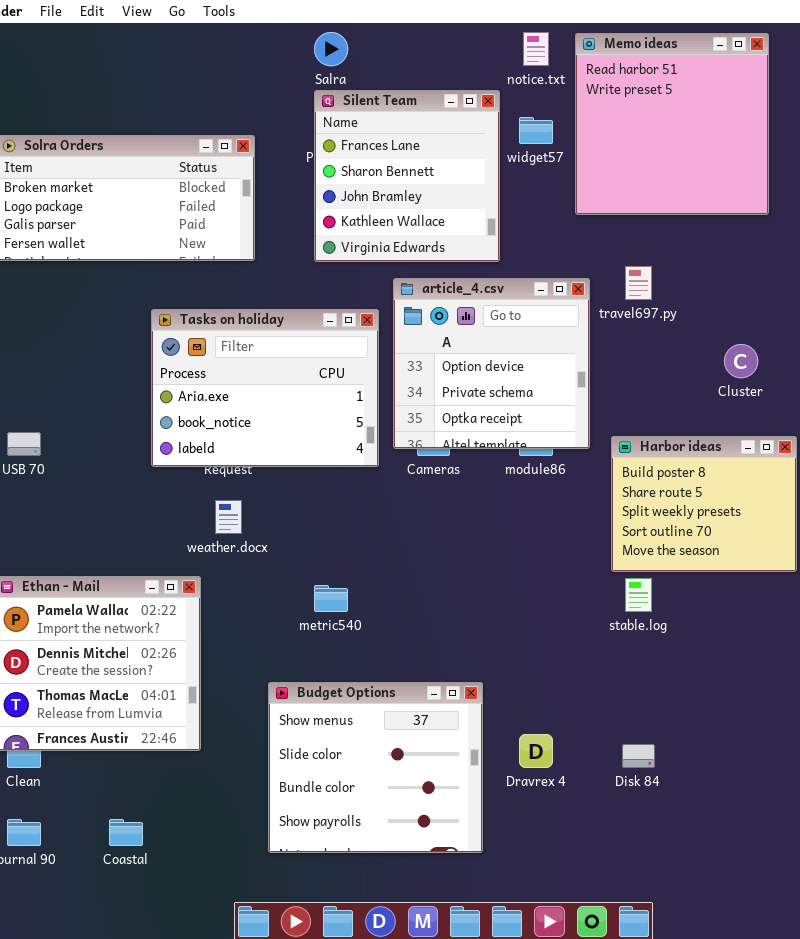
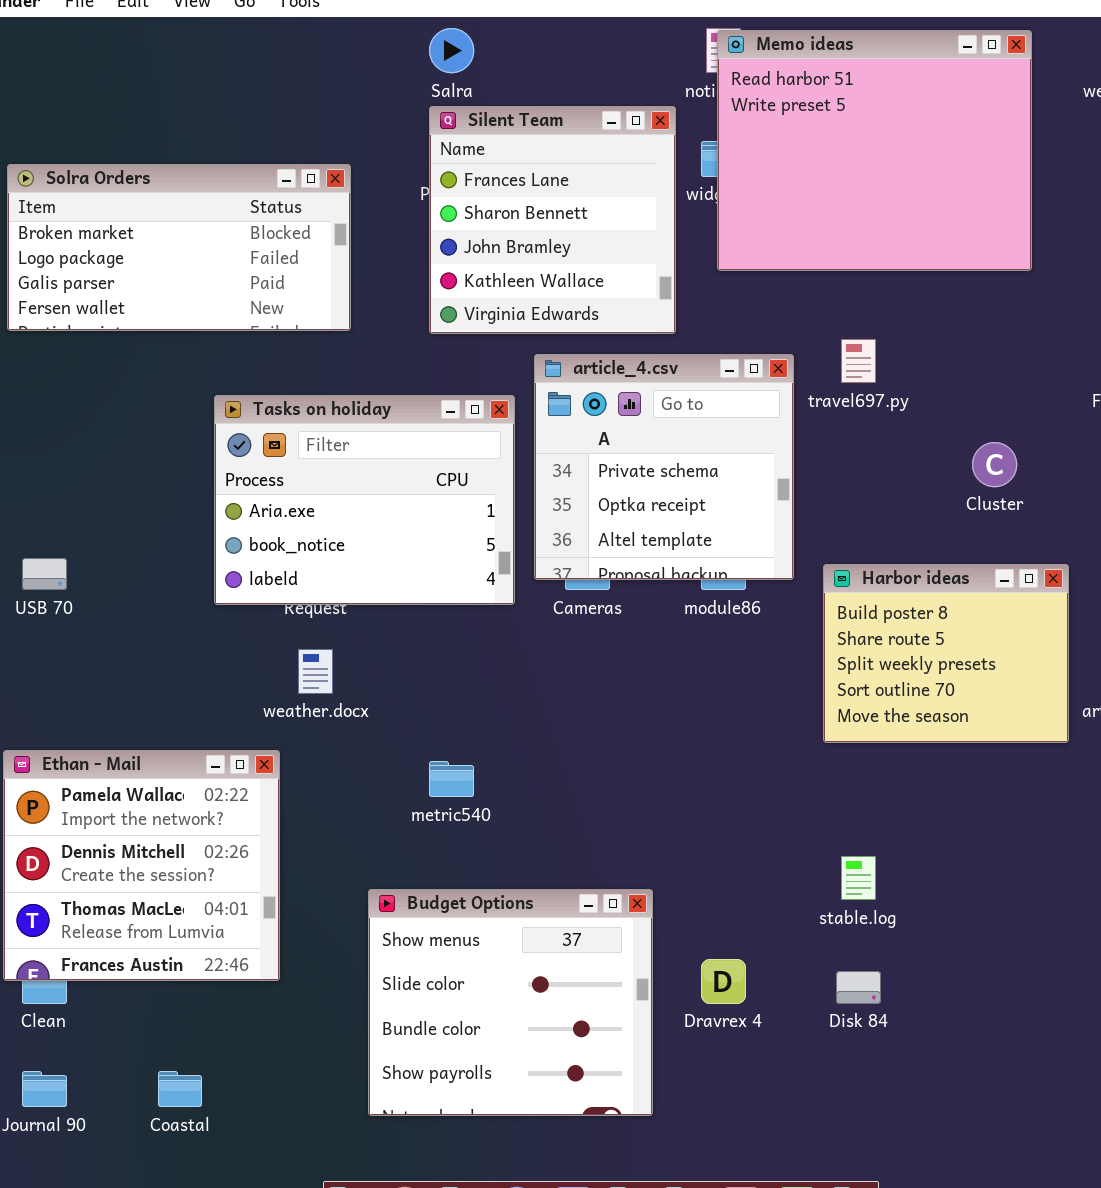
Memo ideas: [575,33,769,215] -> [717,30,1032,271], resized
article_4.csv: [393,278,590,449] -> [534,354,794,580], scrolled down 1 row
stable.log: [625,578,652,612] -> [841,856,876,900], moved

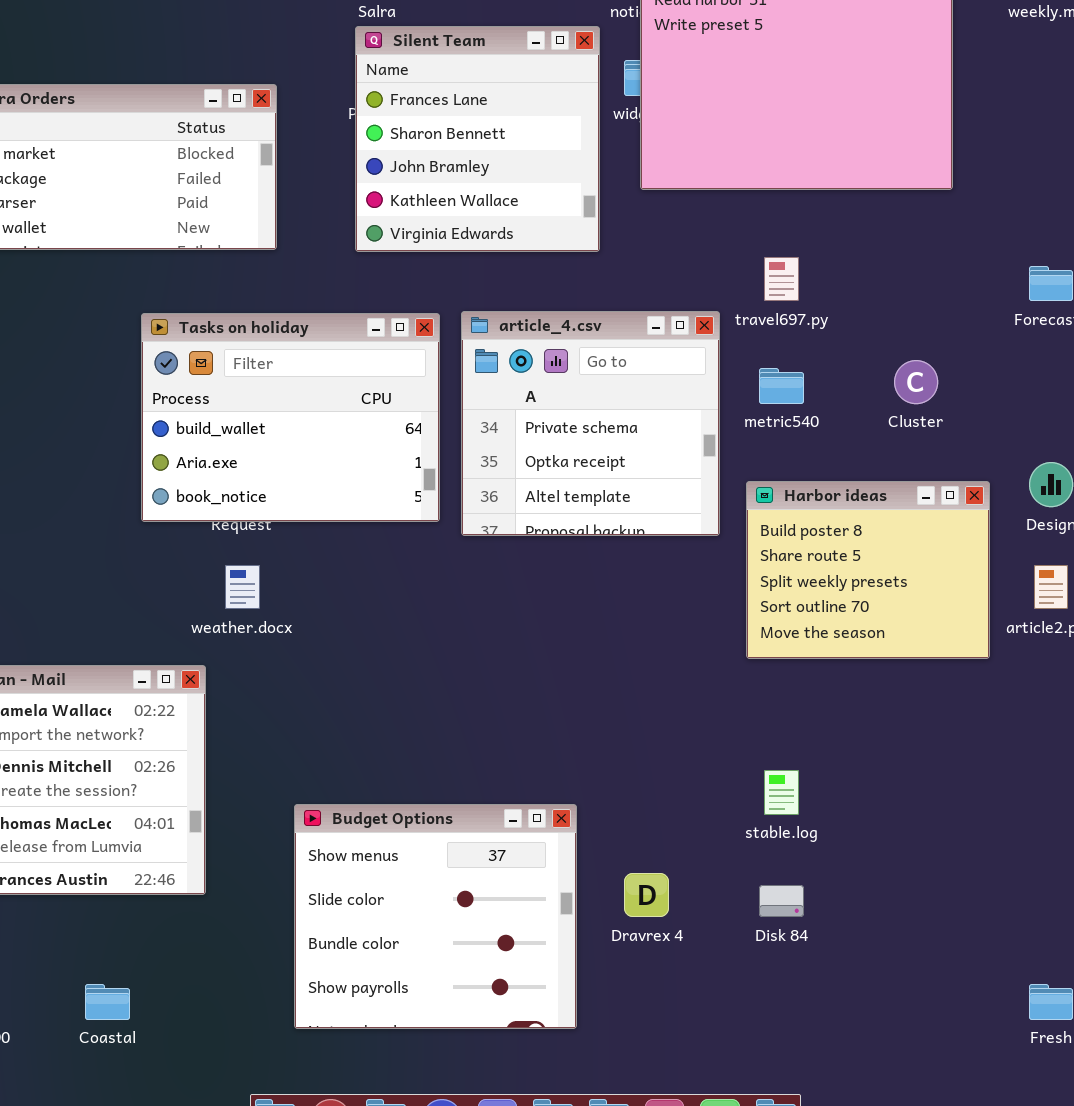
article_4.csv: [534,354,794,580] -> [461,311,720,536], moved
Tasks on holiday: [214,395,515,605] -> [141,313,440,522], scrolled up 1 row
metric540: [429,761,474,797] -> [759,368,804,404], moved

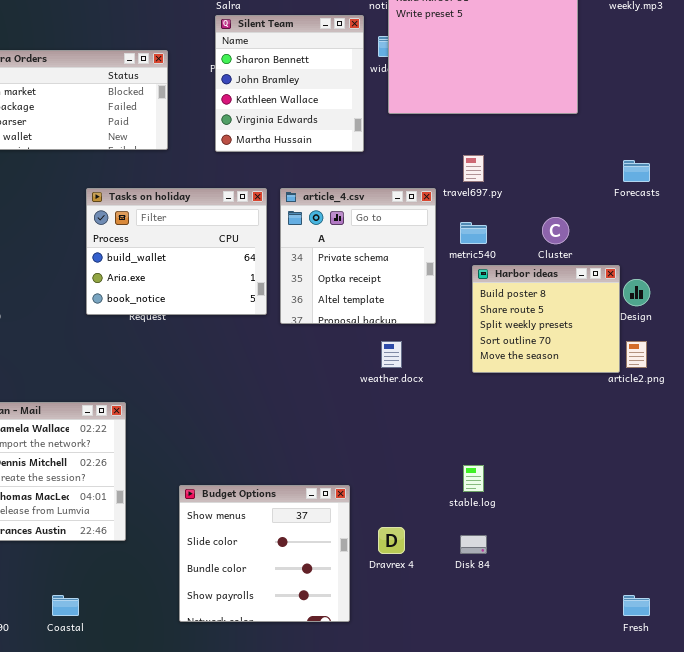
Silent Team: [355,26,600,252] -> [215,15,364,152], scrolled down 1 row
Harbor ideas: [746,481,990,659] -> [472,265,620,373], moved
weather.docx: [225,565,260,609] -> [381,341,402,368], moved

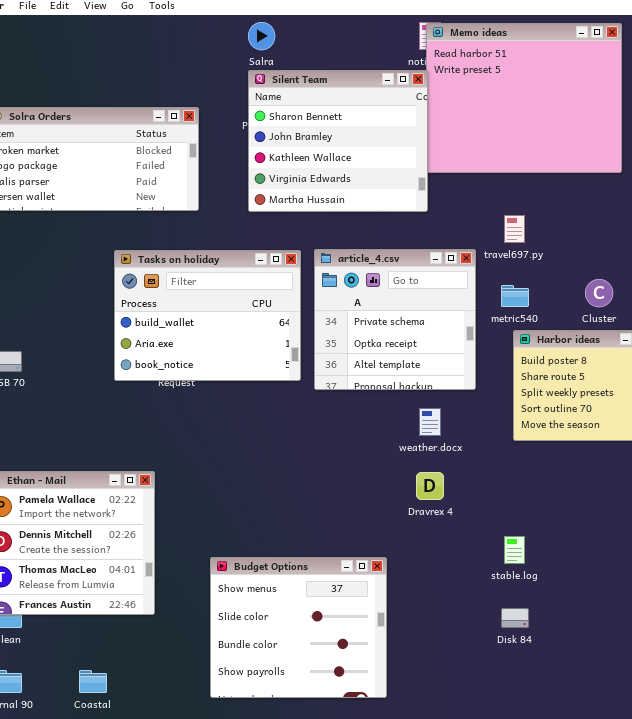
Silent Team: [215,15,364,152] -> [248,70,428,212], resized
Dravrex 4: [378,527,405,554] -> [416,472,444,500], moved

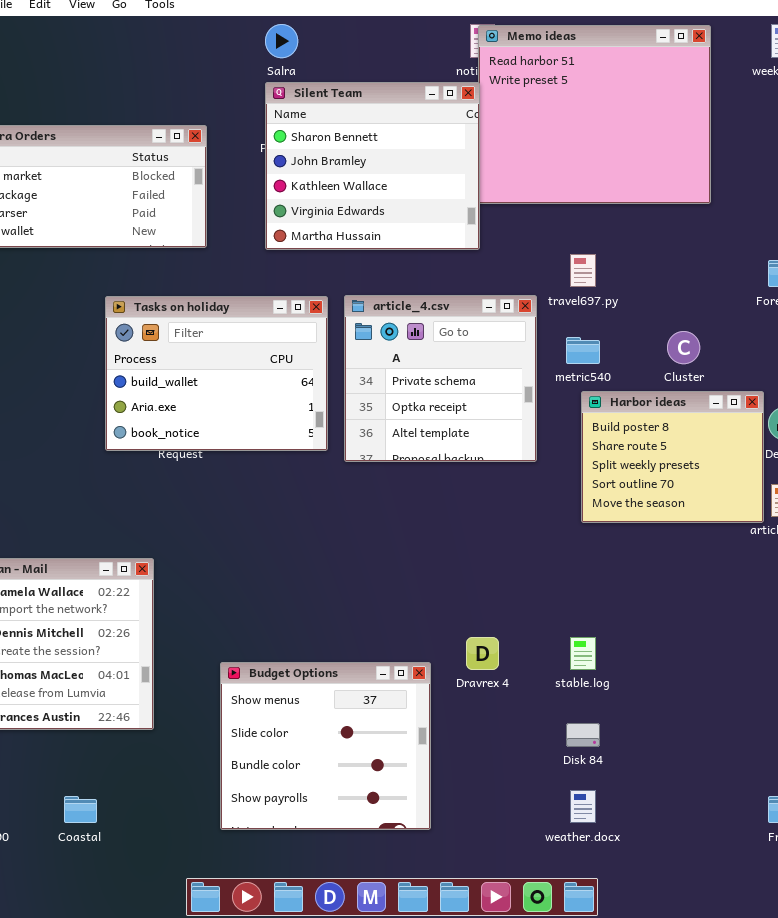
weather.docx: [419,408,441,436] -> [570,790,596,823], moved
Dravrex 4: [416,472,444,500] -> [466,637,499,670], moved

